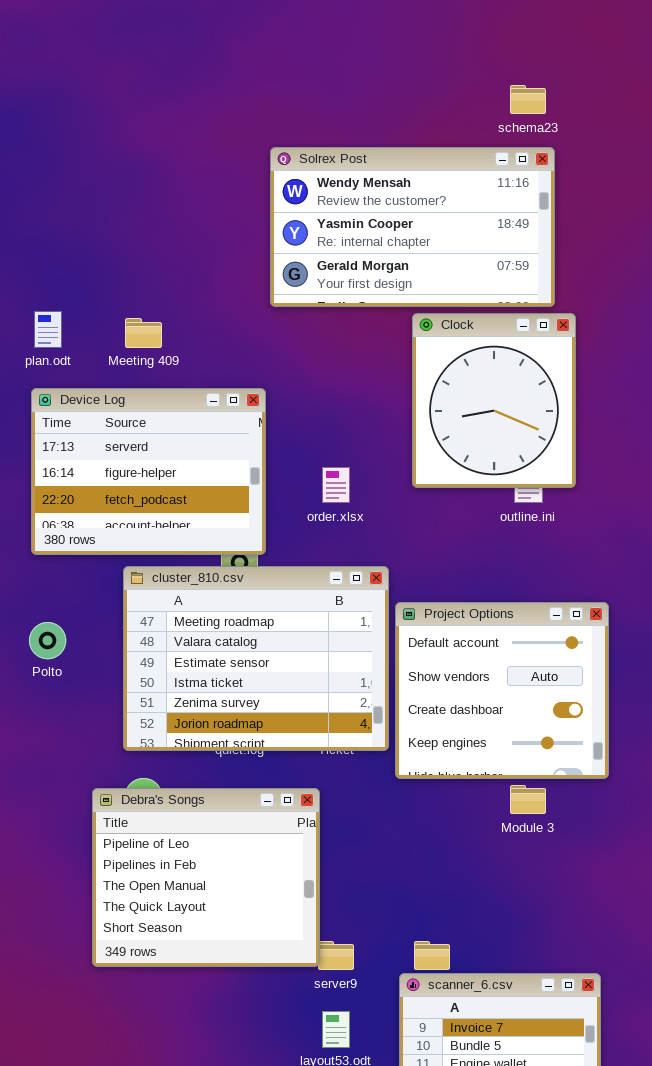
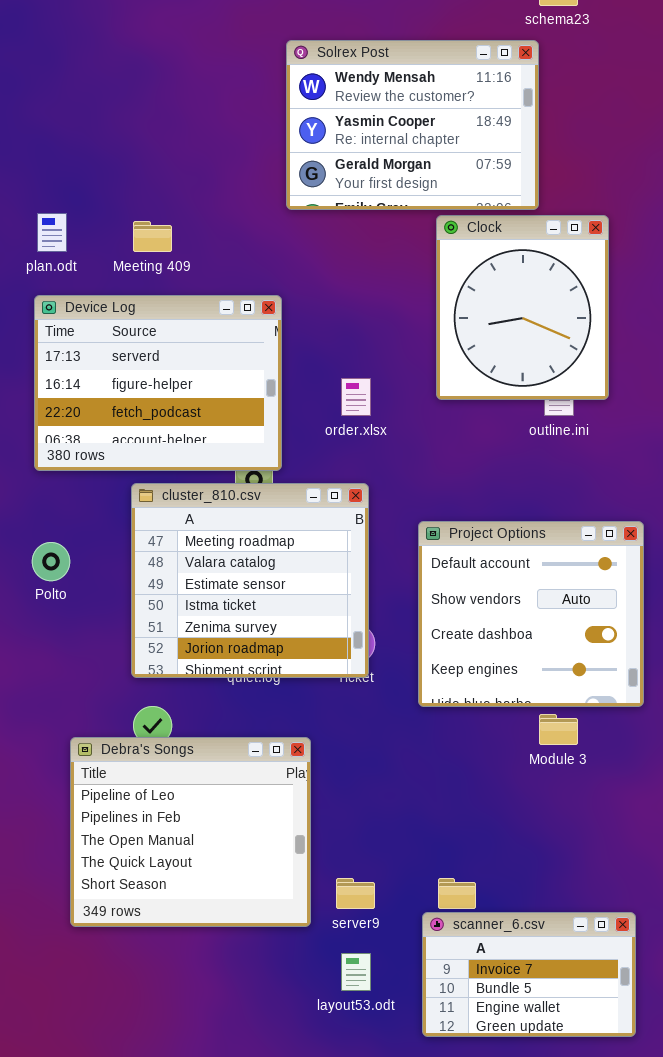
Solrex Post: [270,147,555,307] -> [286,40,539,210], resized
cluster_810.csv: [123,566,389,751] -> [131,483,369,678], resized
Debra's Songs: [92,788,320,967] -> [70,737,311,927], moved

